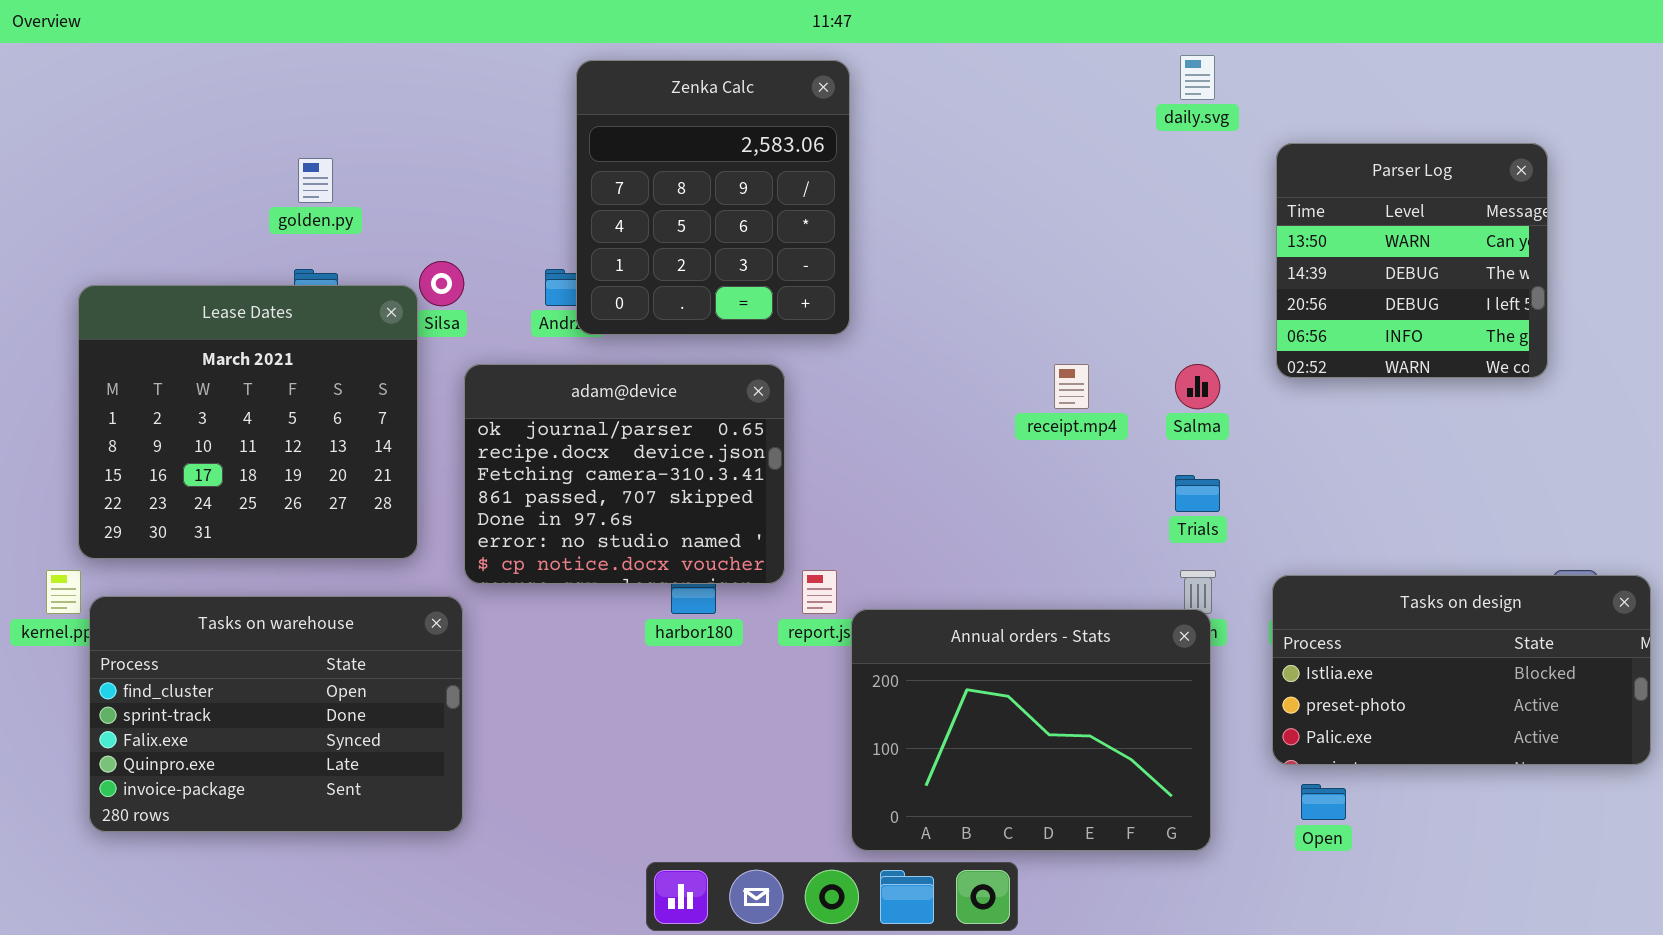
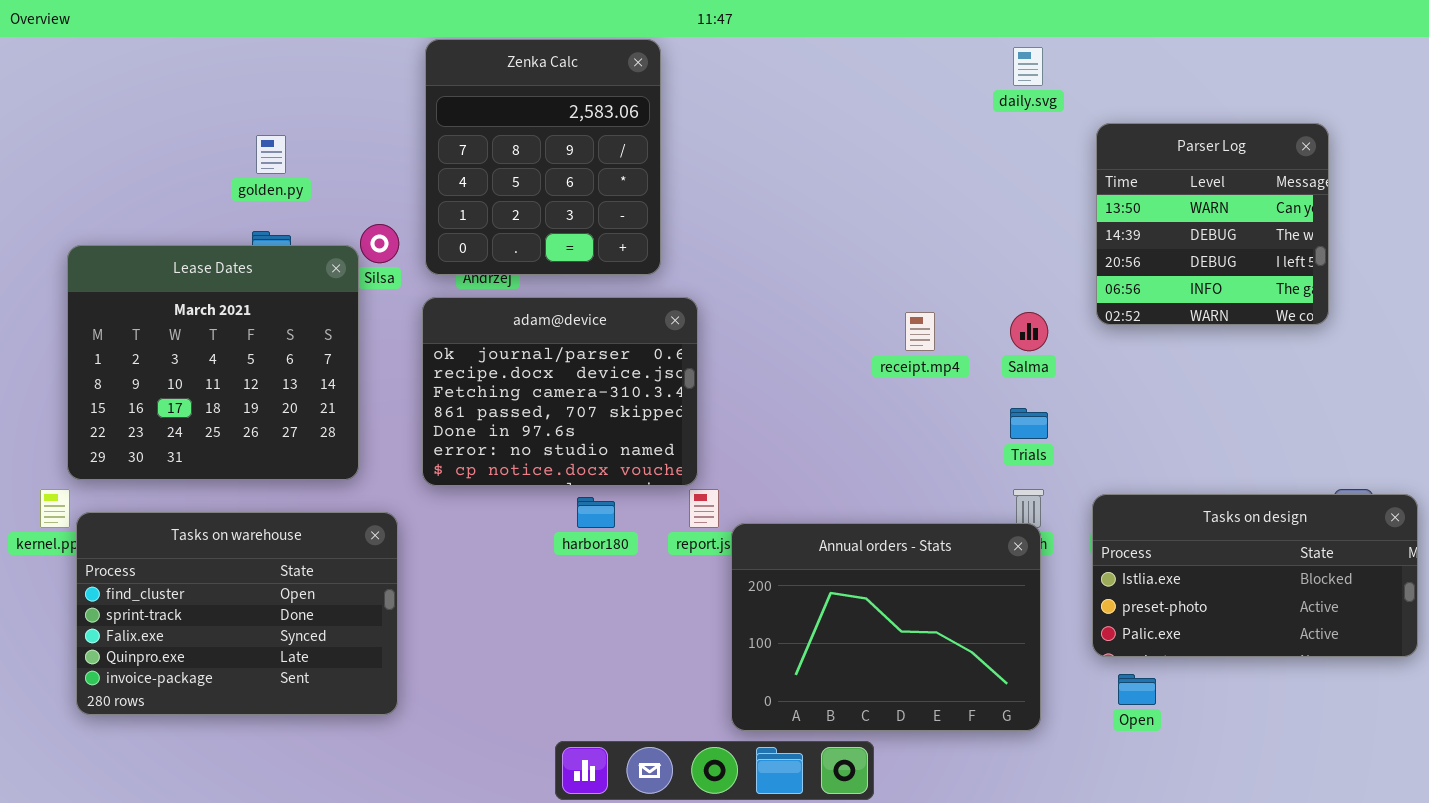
Zenka Calc: [576,60,850,335] -> [425,39,661,275], moved
adam@device: [464,364,785,584] -> [422,297,698,486], moved

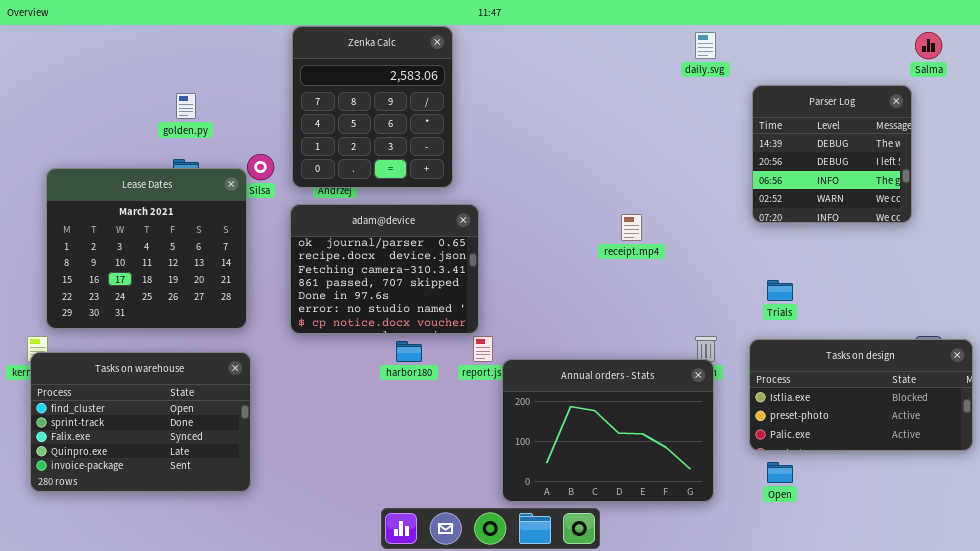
Parser Log: [1096,123,1329,325] -> [752,85,912,223], scrolled down 1 row
Salma: [1010,312,1048,351] -> [915,32,942,59], moved
Trials: [1010,408,1048,439] -> [767,280,793,301], moved
Tasks on warehouse: [76,512,398,715] -> [30,352,251,492], moved

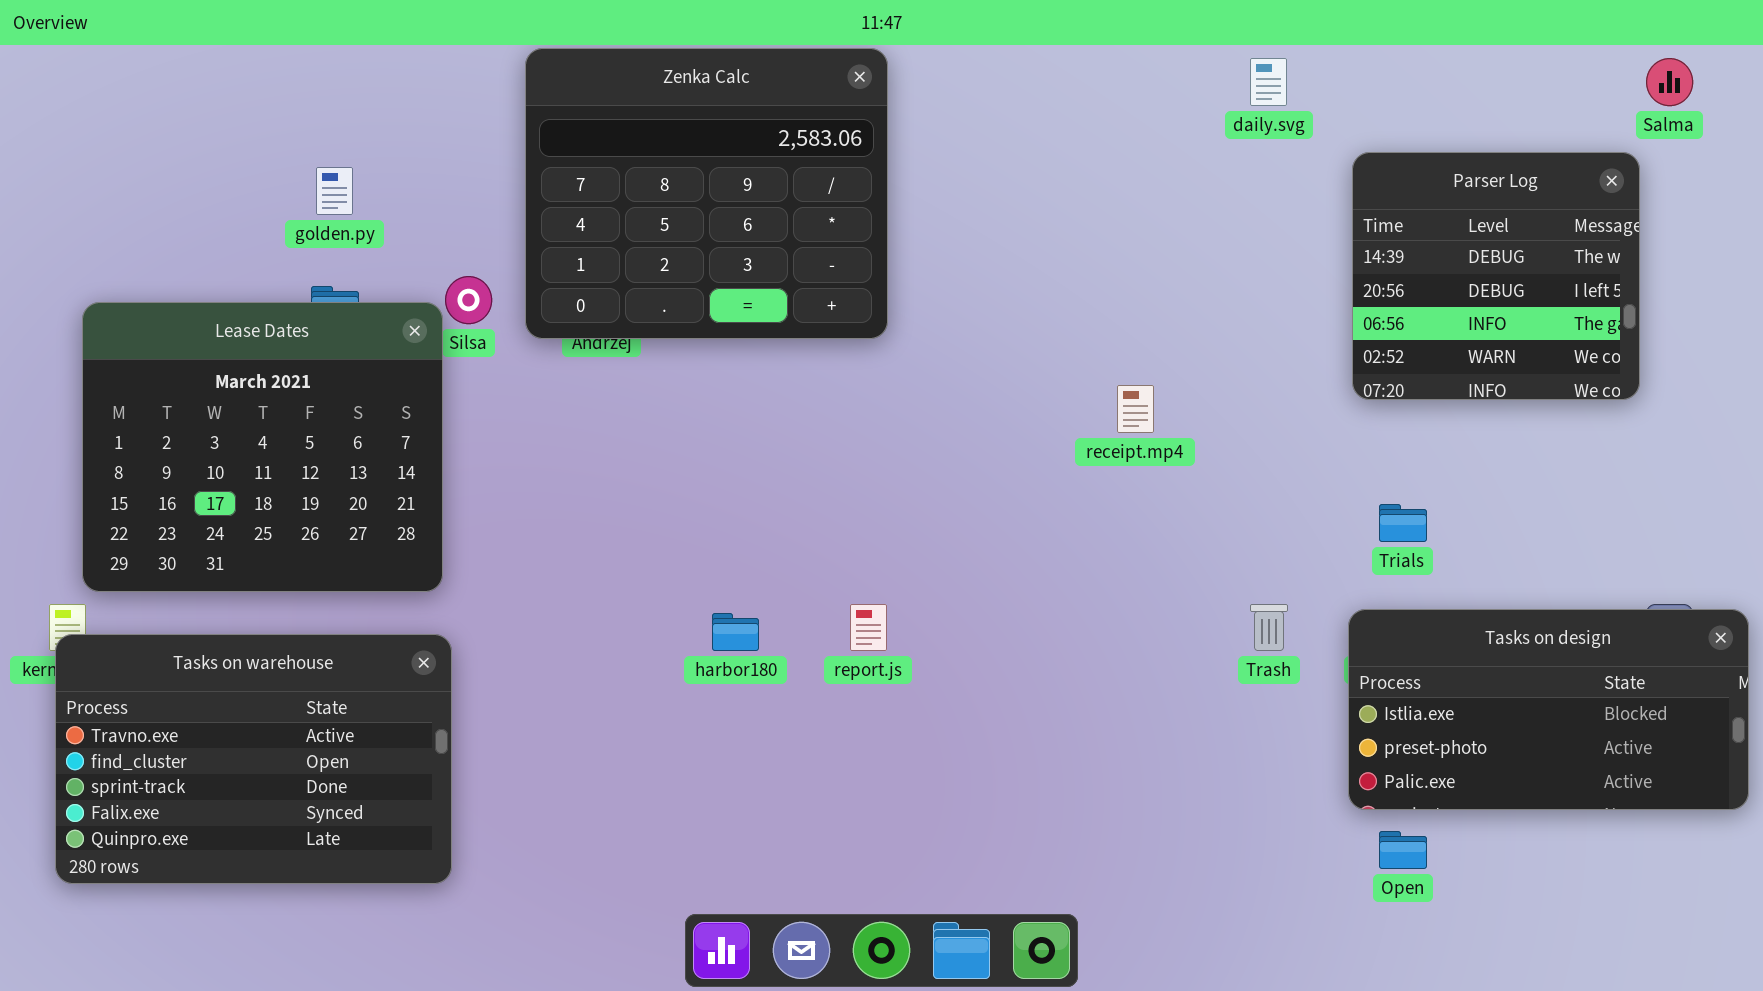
Zenka Calc: [292,26,453,188] -> [525,48,888,339], resized
adam@device: [290,204,479,334] -> none, closed
Tasks on warehouse: [30,352,251,492] -> [55,634,452,884], scrolled up 1 row
Annual orders - Stats: [502,359,714,502] -> none, closed

